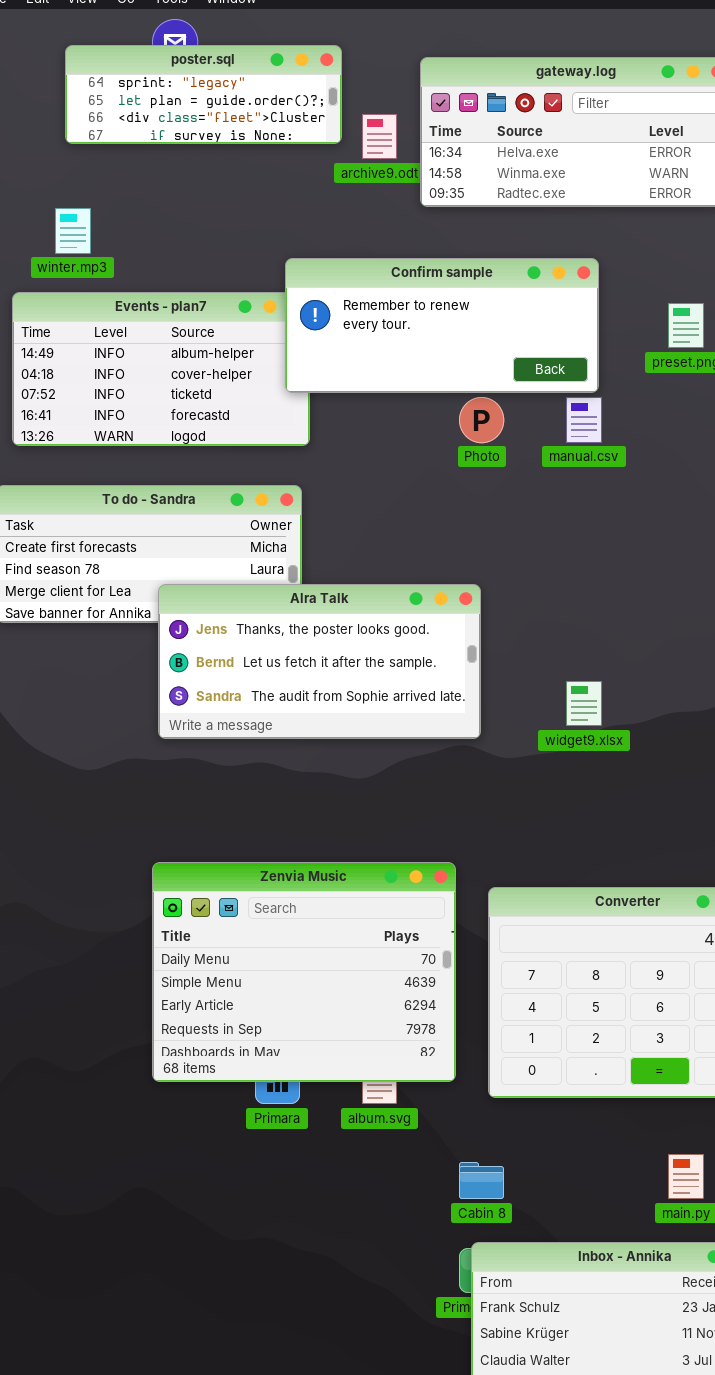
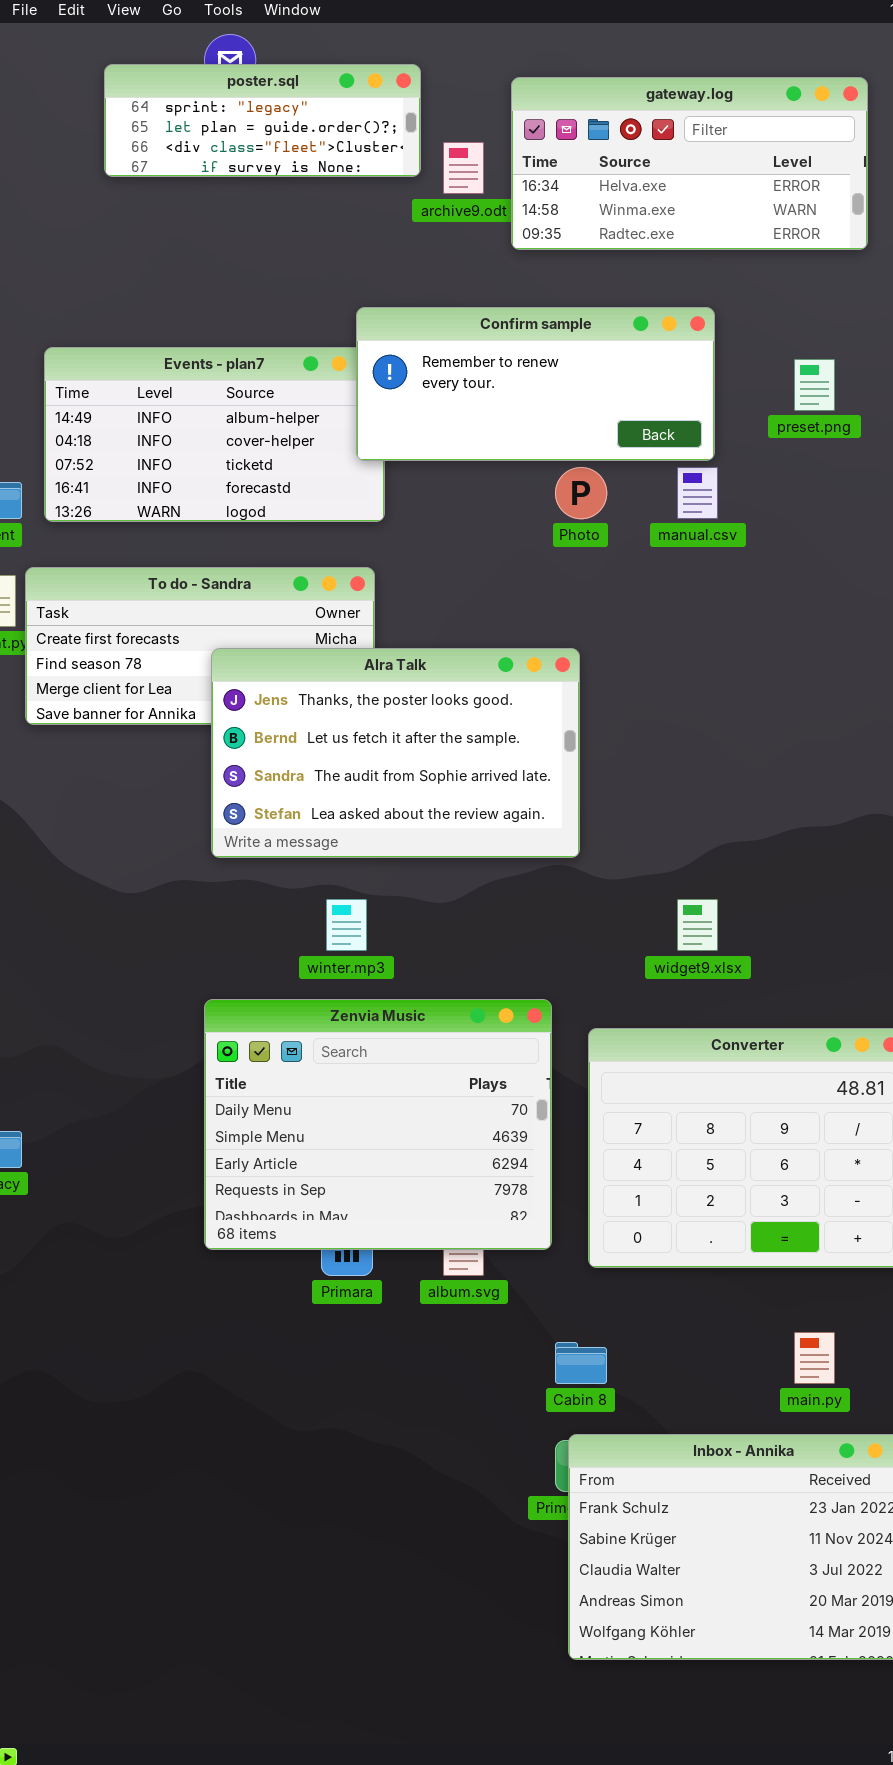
winter.mp3: [55,208,91,254] -> [326,899,367,951], moved
Alra Talk: [158,584,481,739] -> [211,648,580,858], resized
widget9.xlsx: [566,681,602,726] -> [677,899,718,951], moved

